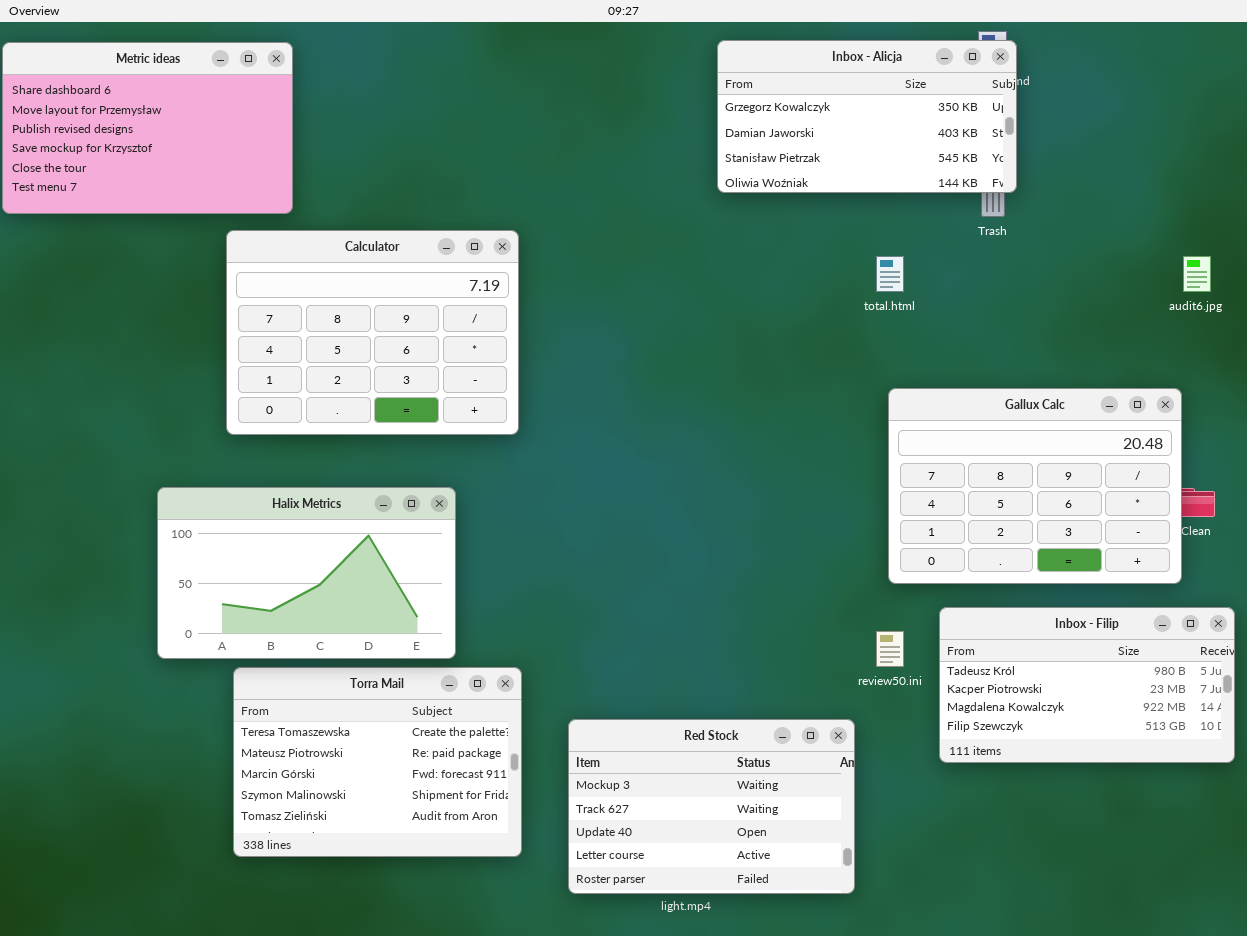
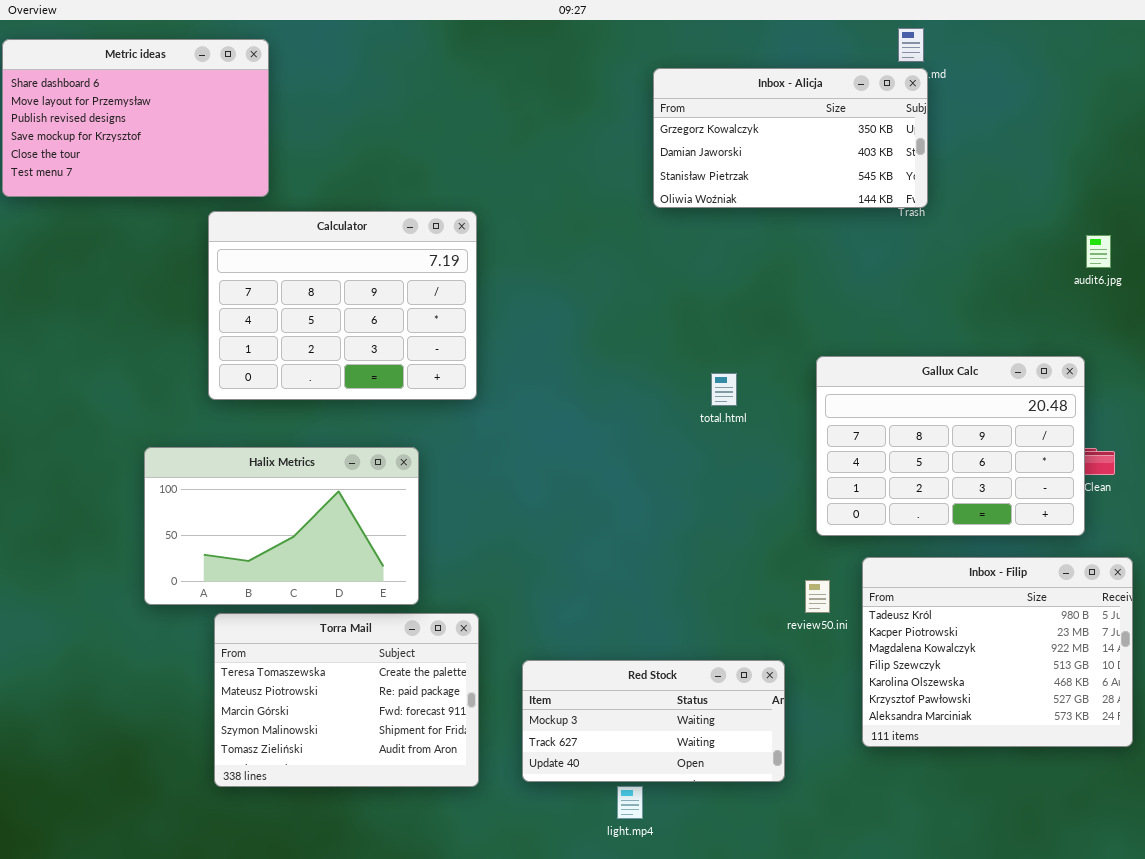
Inbox - Alicja: [717,40,1017,193] -> [653,68,928,208], moved
total.html: [876,256,904,292] -> [711,373,737,406], moved
Inbox - Filip: [939,607,1235,763] -> [862,557,1133,747], resized
Red Stock: [568,719,855,894] -> [522,660,785,782], resized

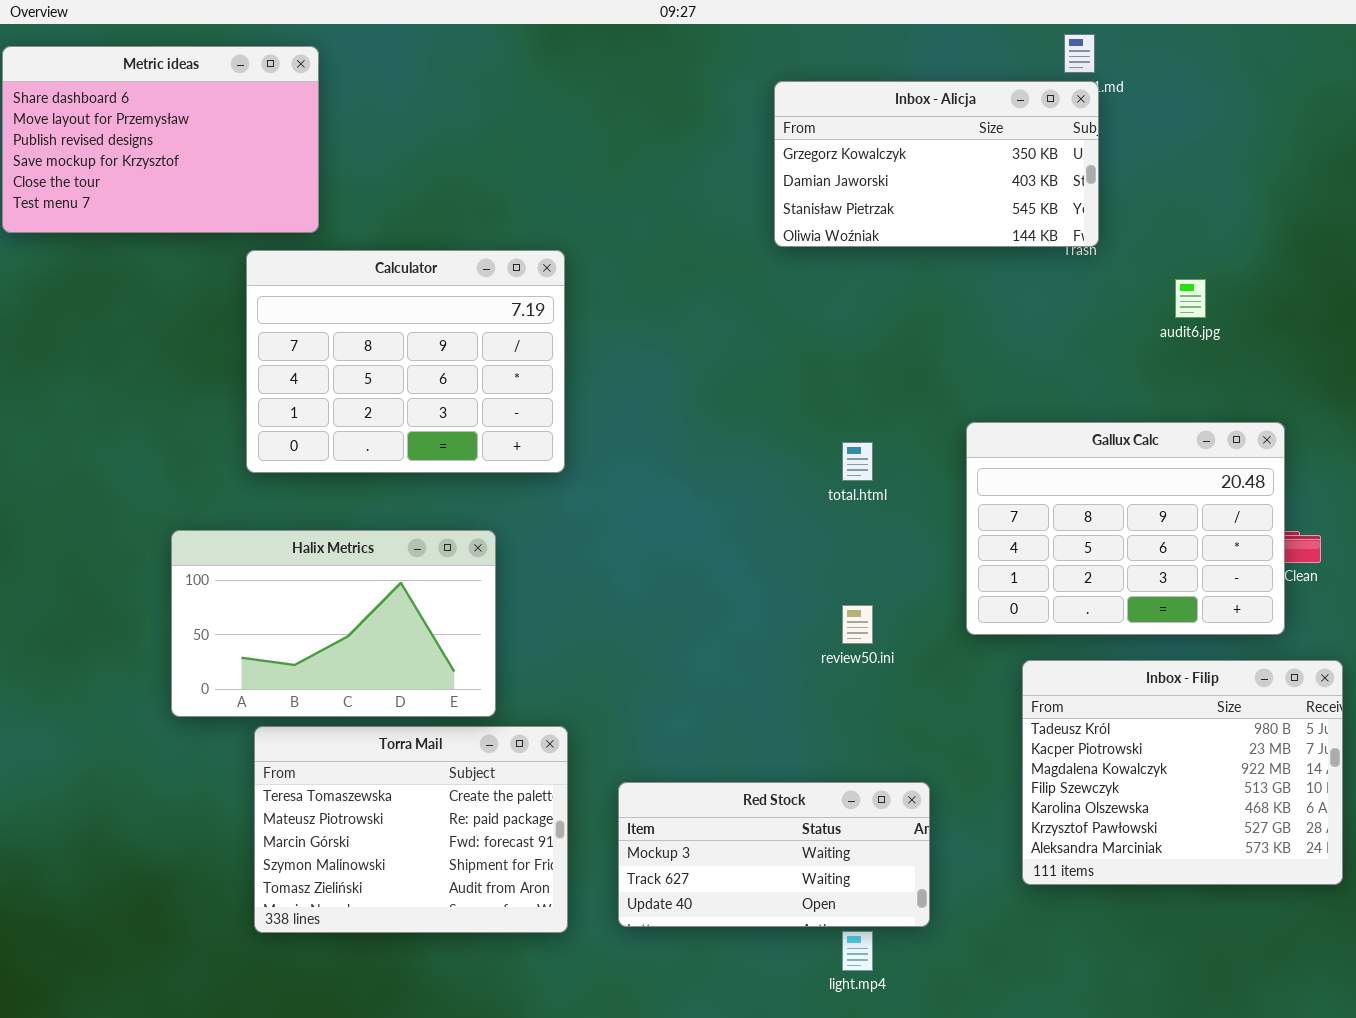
audit6.jpg: [1086,235,1111,268] -> [1175,279,1206,318], moved
review50.ini: [805,580,830,613] -> [842,605,873,644], moved
light.mp4: [617,786,643,819] -> [842,931,873,971], moved

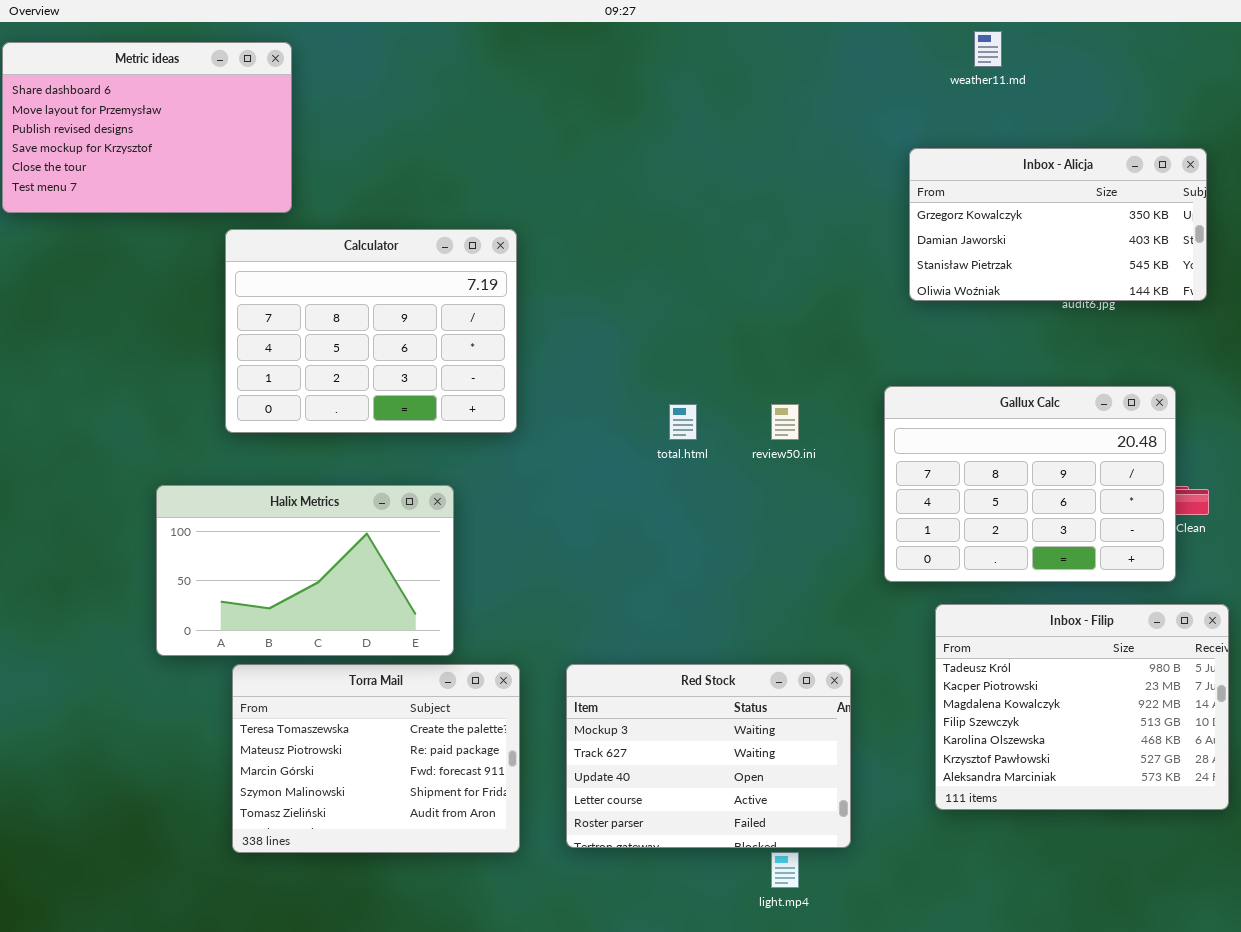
Inbox - Alicja: [774,81,1099,247] -> [909,148,1207,301], moved
total.html: [842,442,873,481] -> [669,404,697,440], moved
review50.ini: [842,605,873,644] -> [771,404,799,440], moved
Red Stock: [618,782,930,927] -> [566,664,851,848], resized

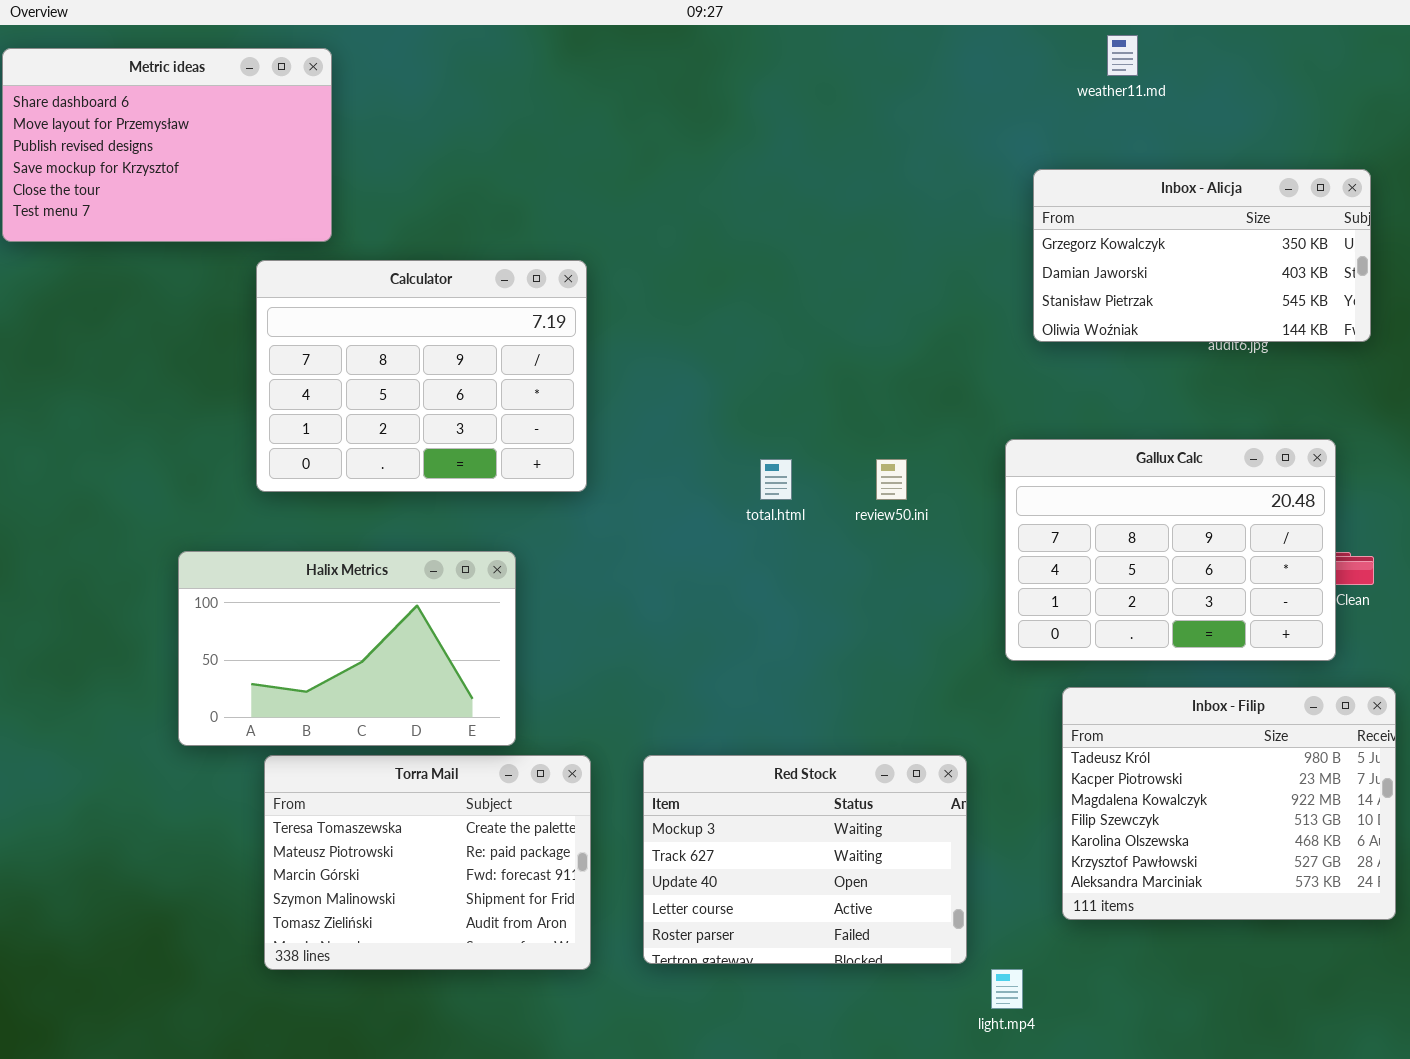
light.mp4: [771,852,799,888] -> [991,969,1023,1009], moved

